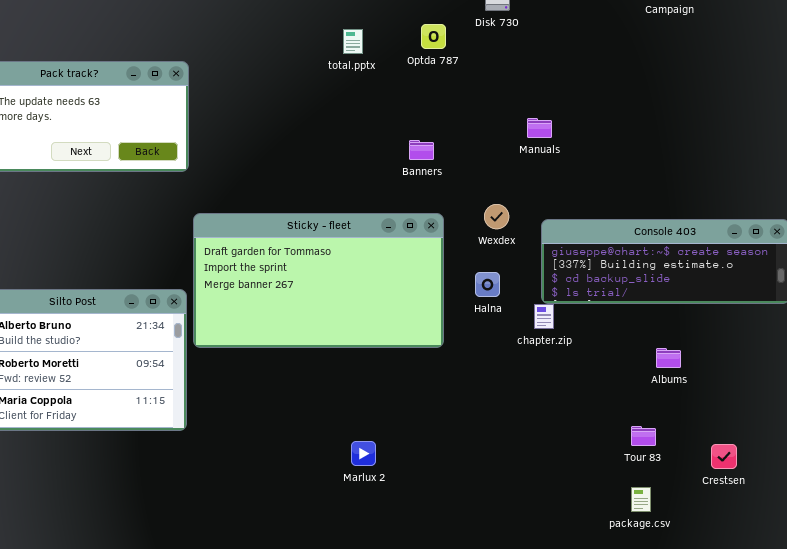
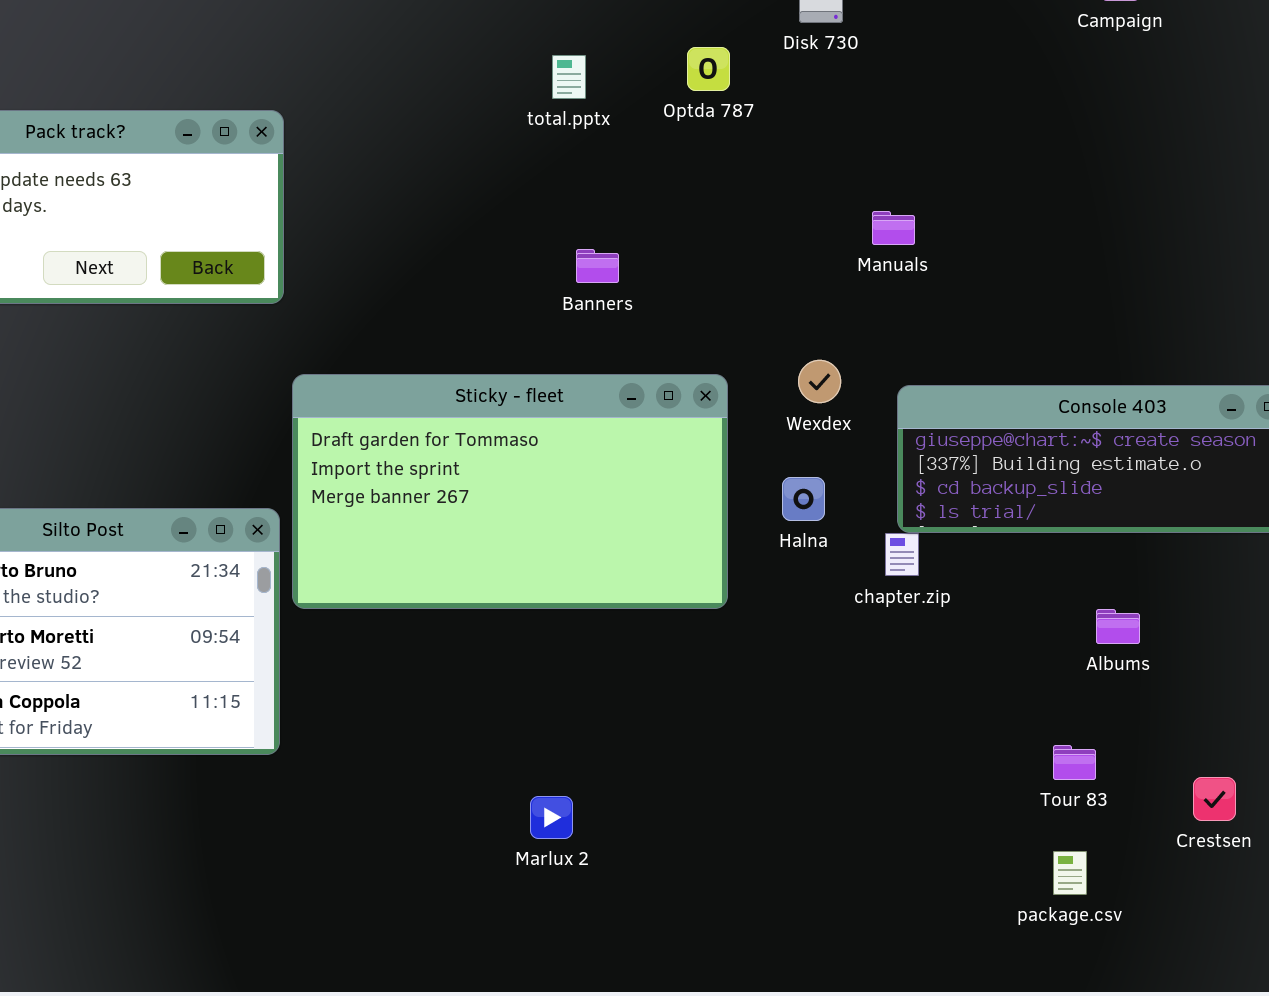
Banners: [409,140,434,160] -> [576,249,619,283], moved
Marlux 2: [351,441,376,466] -> [530,796,573,839], moved

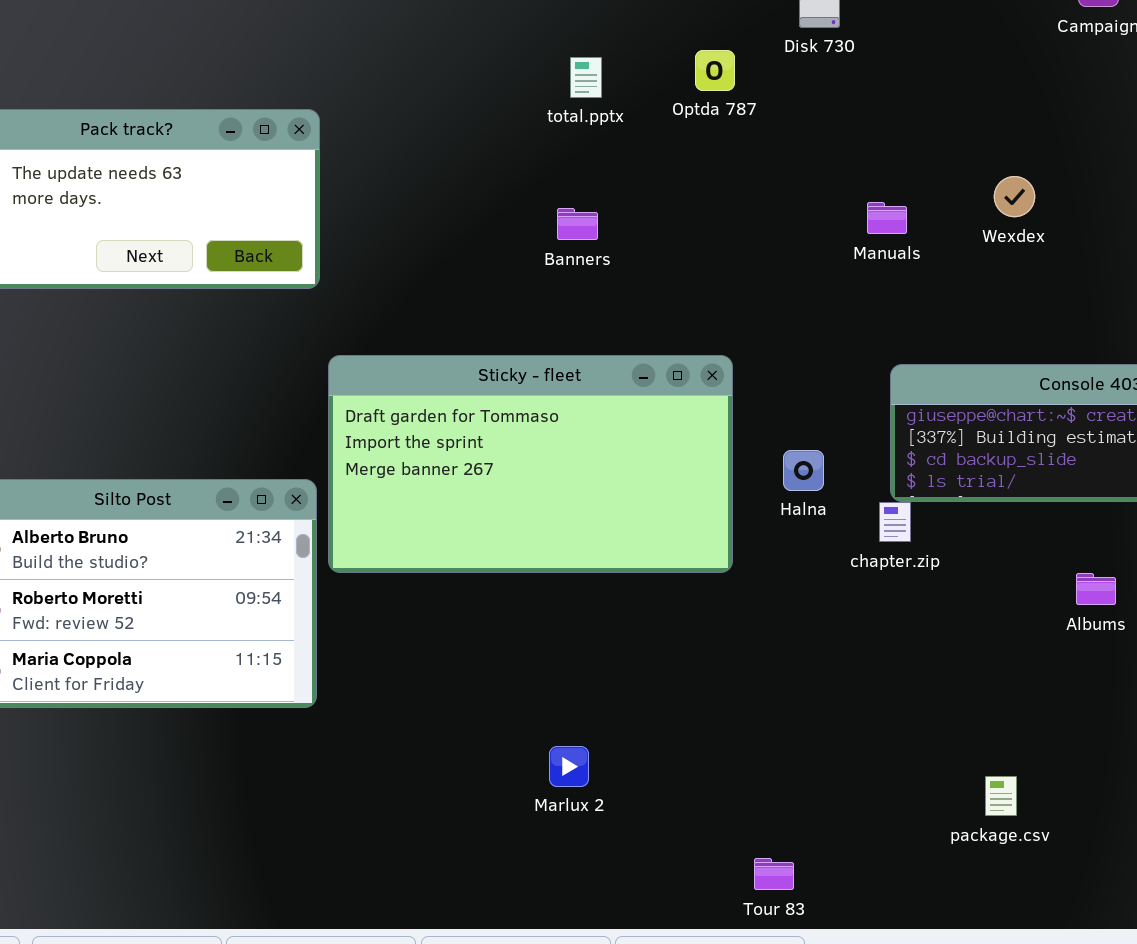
Banners: [576,249,619,283] -> [557,208,598,240], moved
Wexdex: [798,360,841,403] -> [994,176,1035,217], moved
Tour 83: [1053,745,1096,780] -> [754,858,794,890], moved
package.csv: [1053,851,1087,895] -> [985,776,1017,816], moved

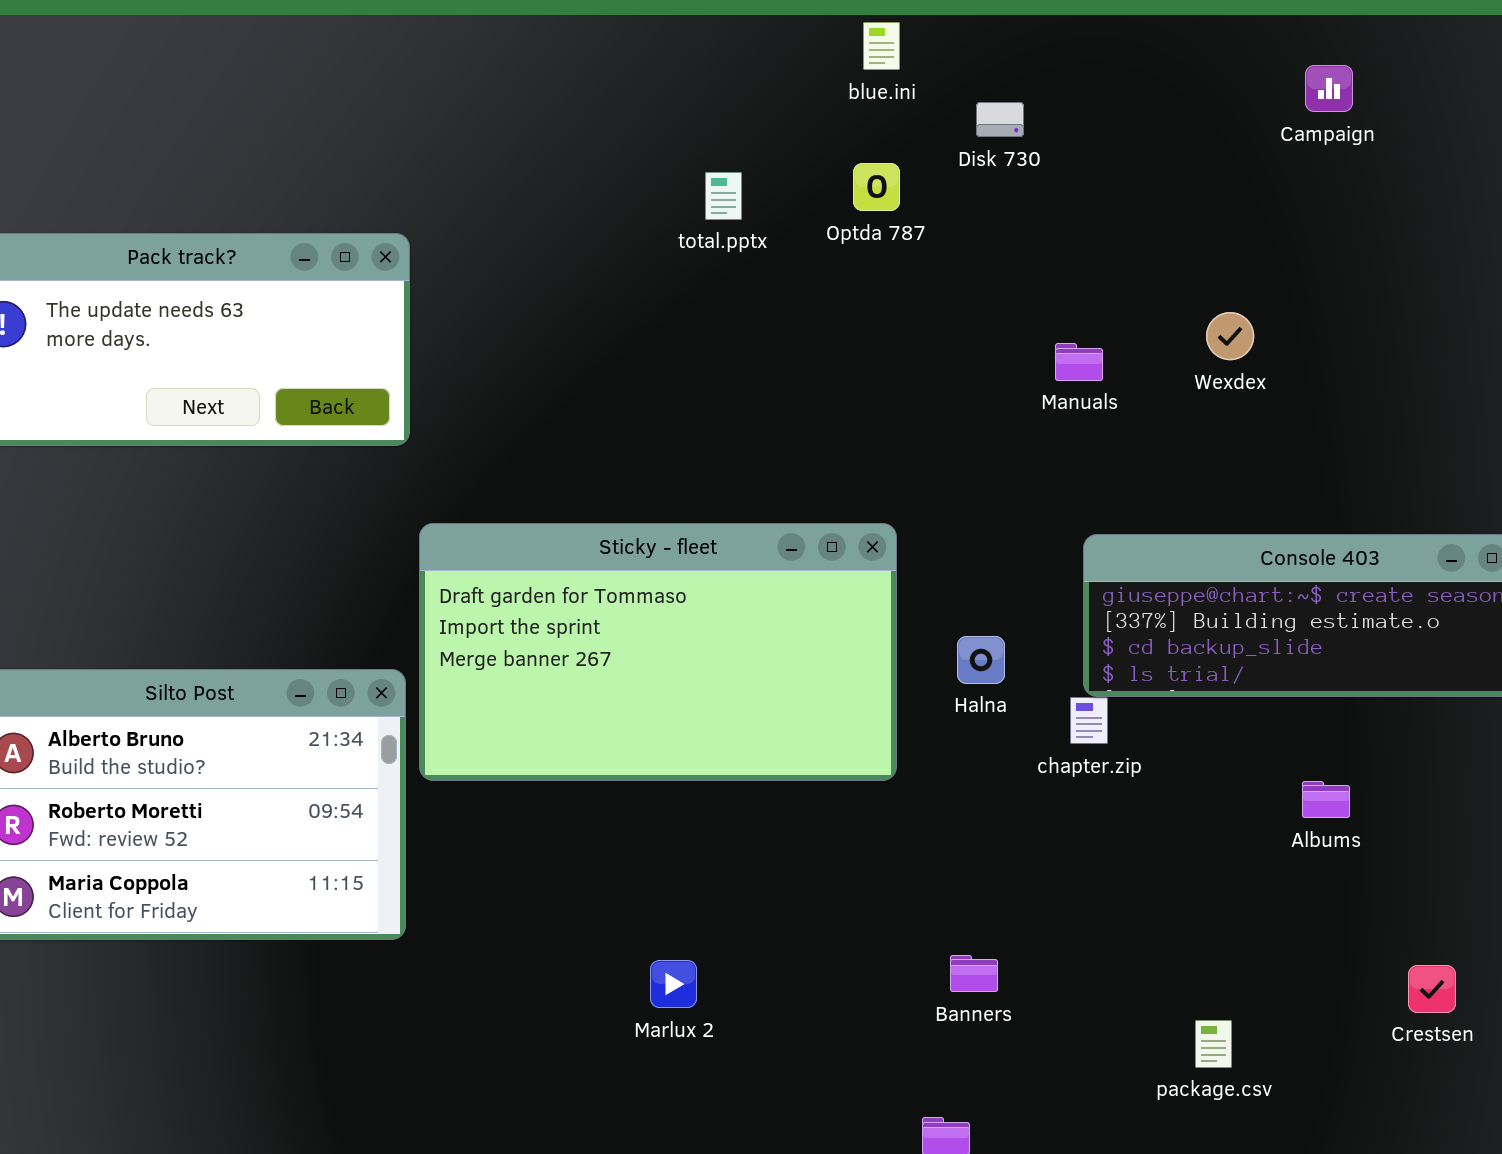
Banners: [557,208,598,240] -> [950,955,998,992], moved
Marlux 2: [549,746,589,787] -> [650,960,697,1008], moved

